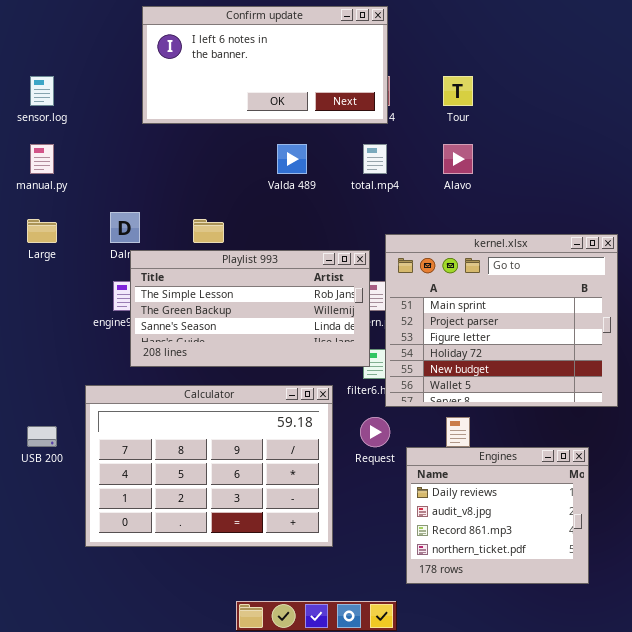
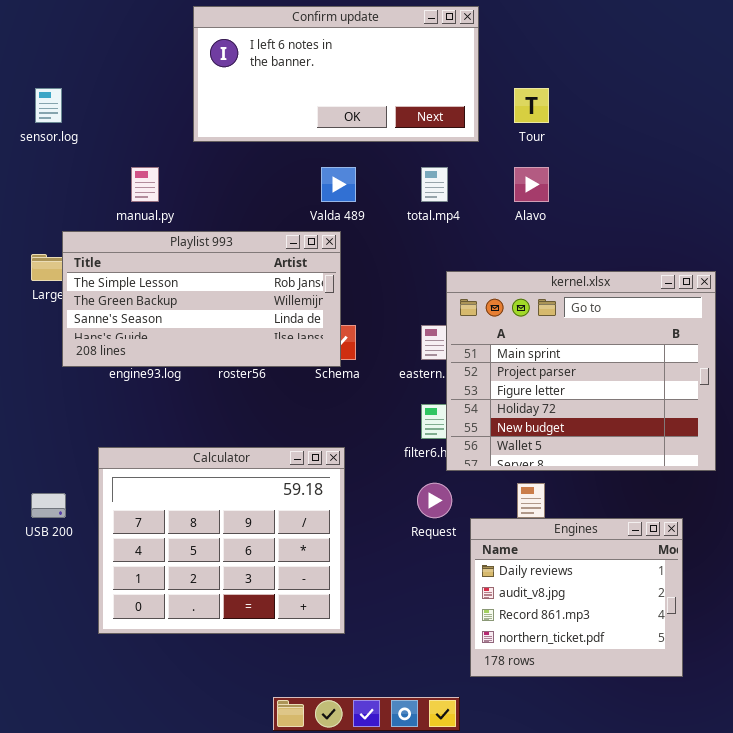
Confirm update: [142,6,388,124] -> [193,6,479,142], moved
manual.py: [30,144,54,174] -> [131,167,159,202], moved
Playlist 993: [130,250,370,367] -> [62,231,341,367], moved
Calculator: [85,385,333,547] -> [98,447,345,634], resized

